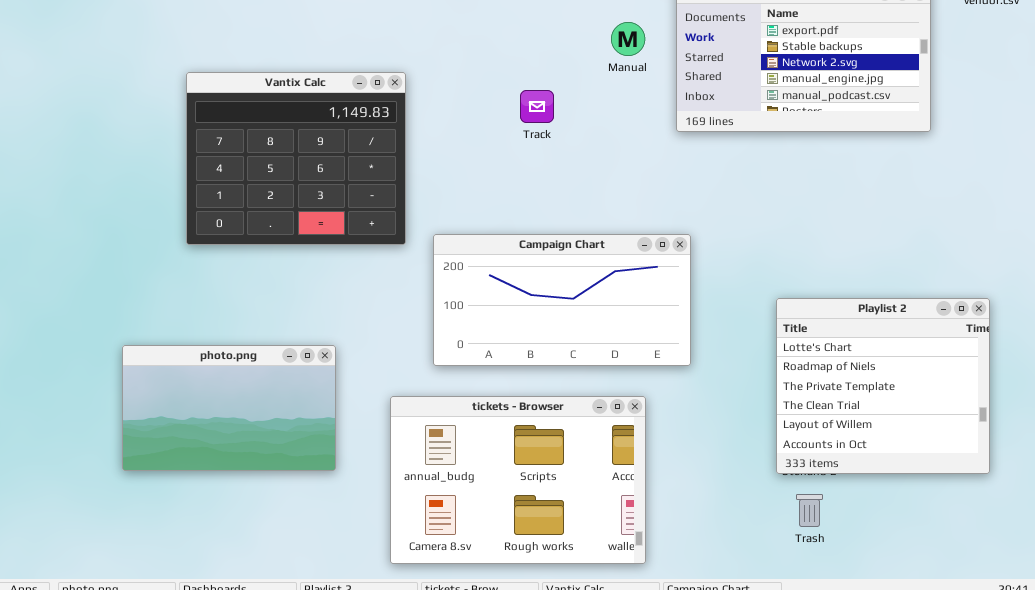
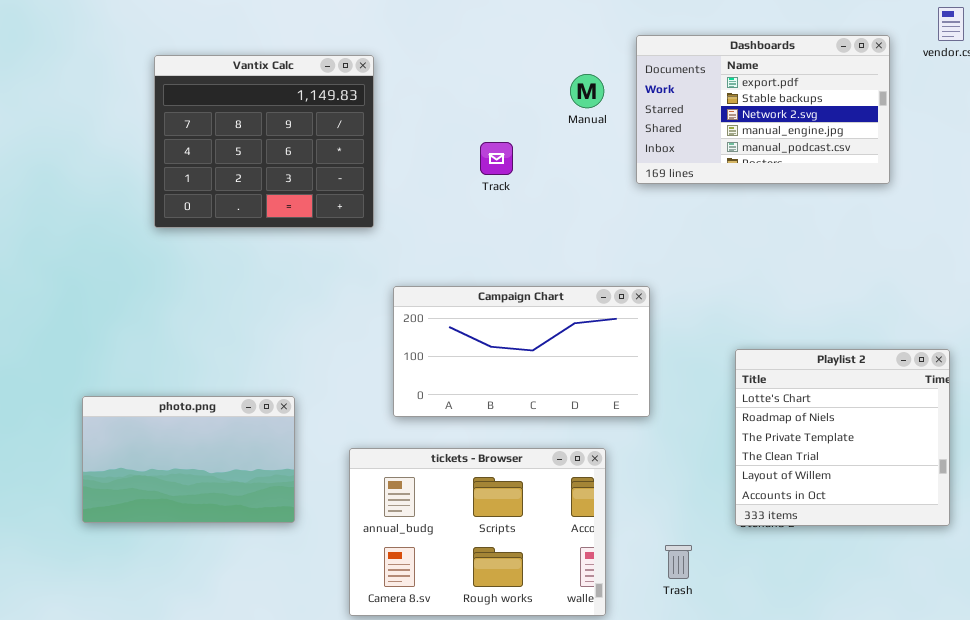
Vantix Calc: [186,72,406,245] -> [154,55,374,228], moved
Trash: [796,494,823,527] -> [665,545,692,579], moved

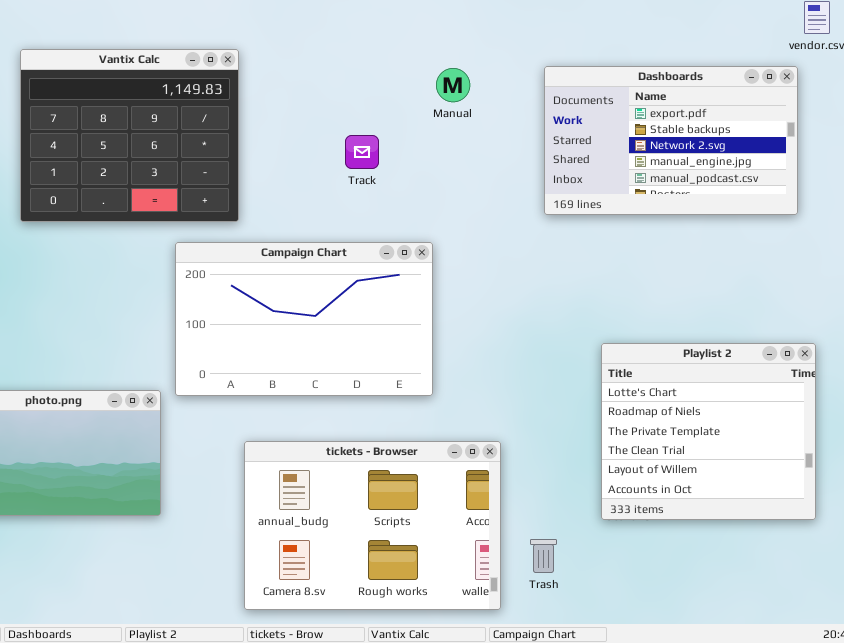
Dashboards: [636,35,890,184] -> [544,66,798,215], moved
Campaign Chart: [393,286,650,417] -> [175,242,433,396], moved, resized
tickets - Browser: [349,448,606,616] -> [244,441,501,610], moved

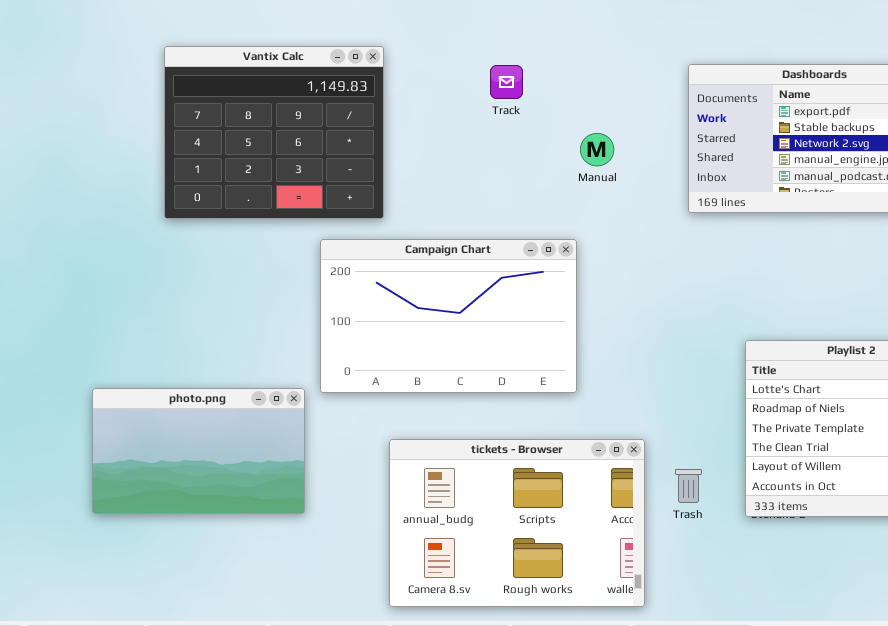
Manual: [436,68,470,102] -> [580,133,614,166], moved
Track: [345,135,379,169] -> [490,65,523,99], moved
Trash: [530,539,557,573] -> [675,469,702,503], moved

